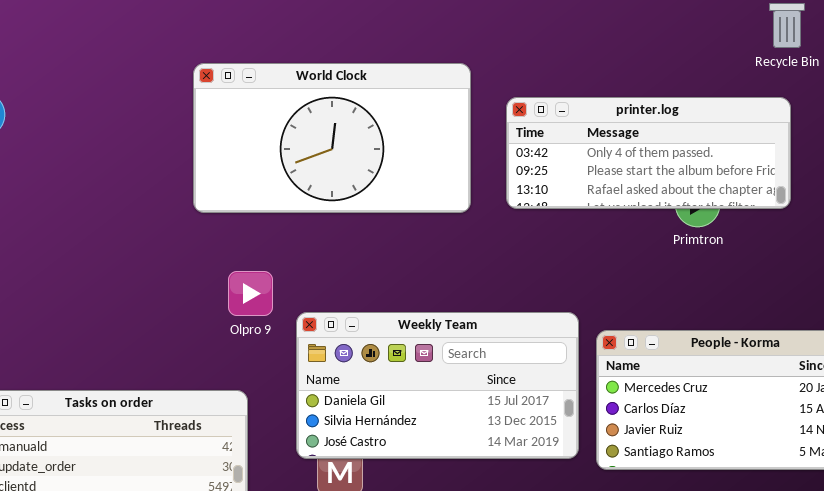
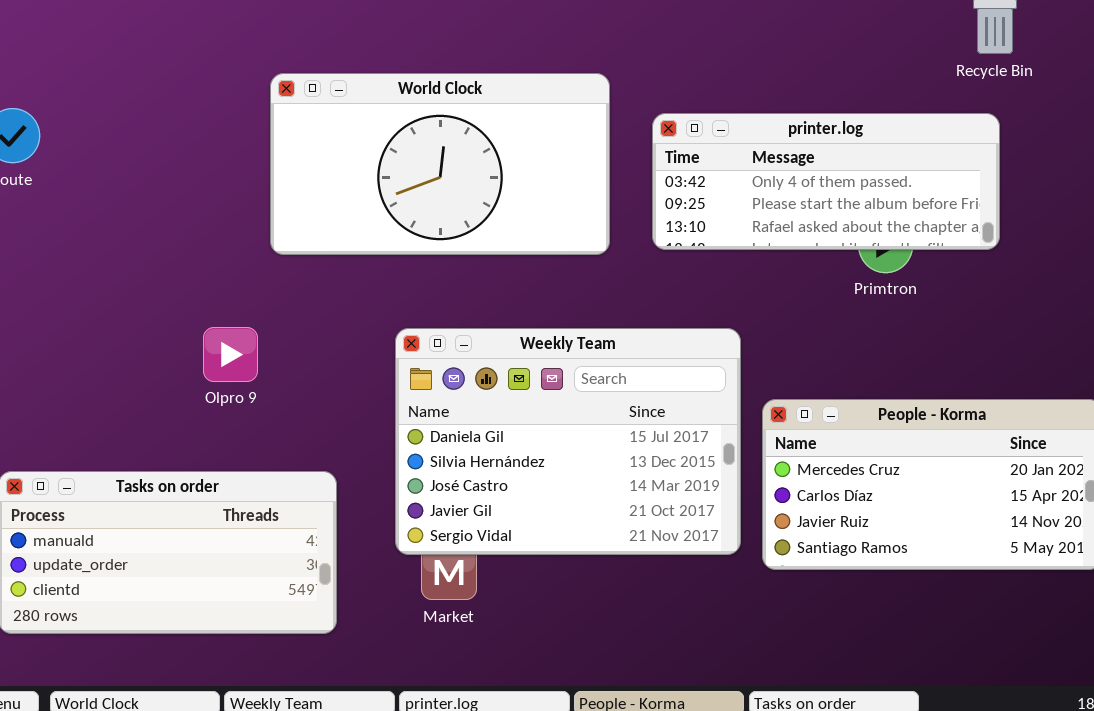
Olpro 9: [228,271,273,316] -> [203,327,258,382], moved
Weekly Team: [296,312,579,459] -> [395,328,741,555], resized

